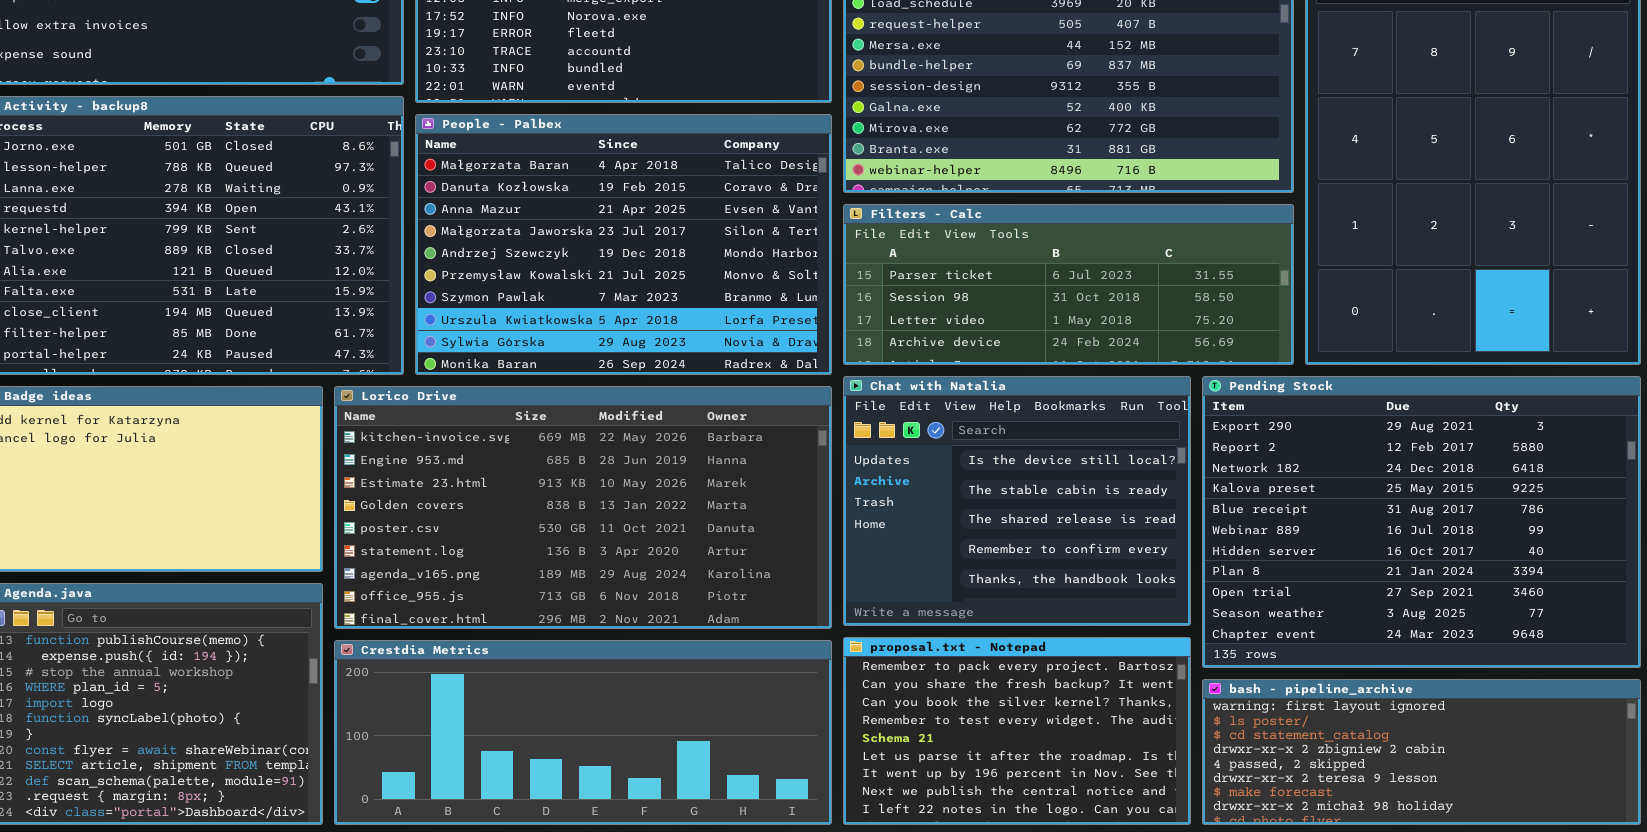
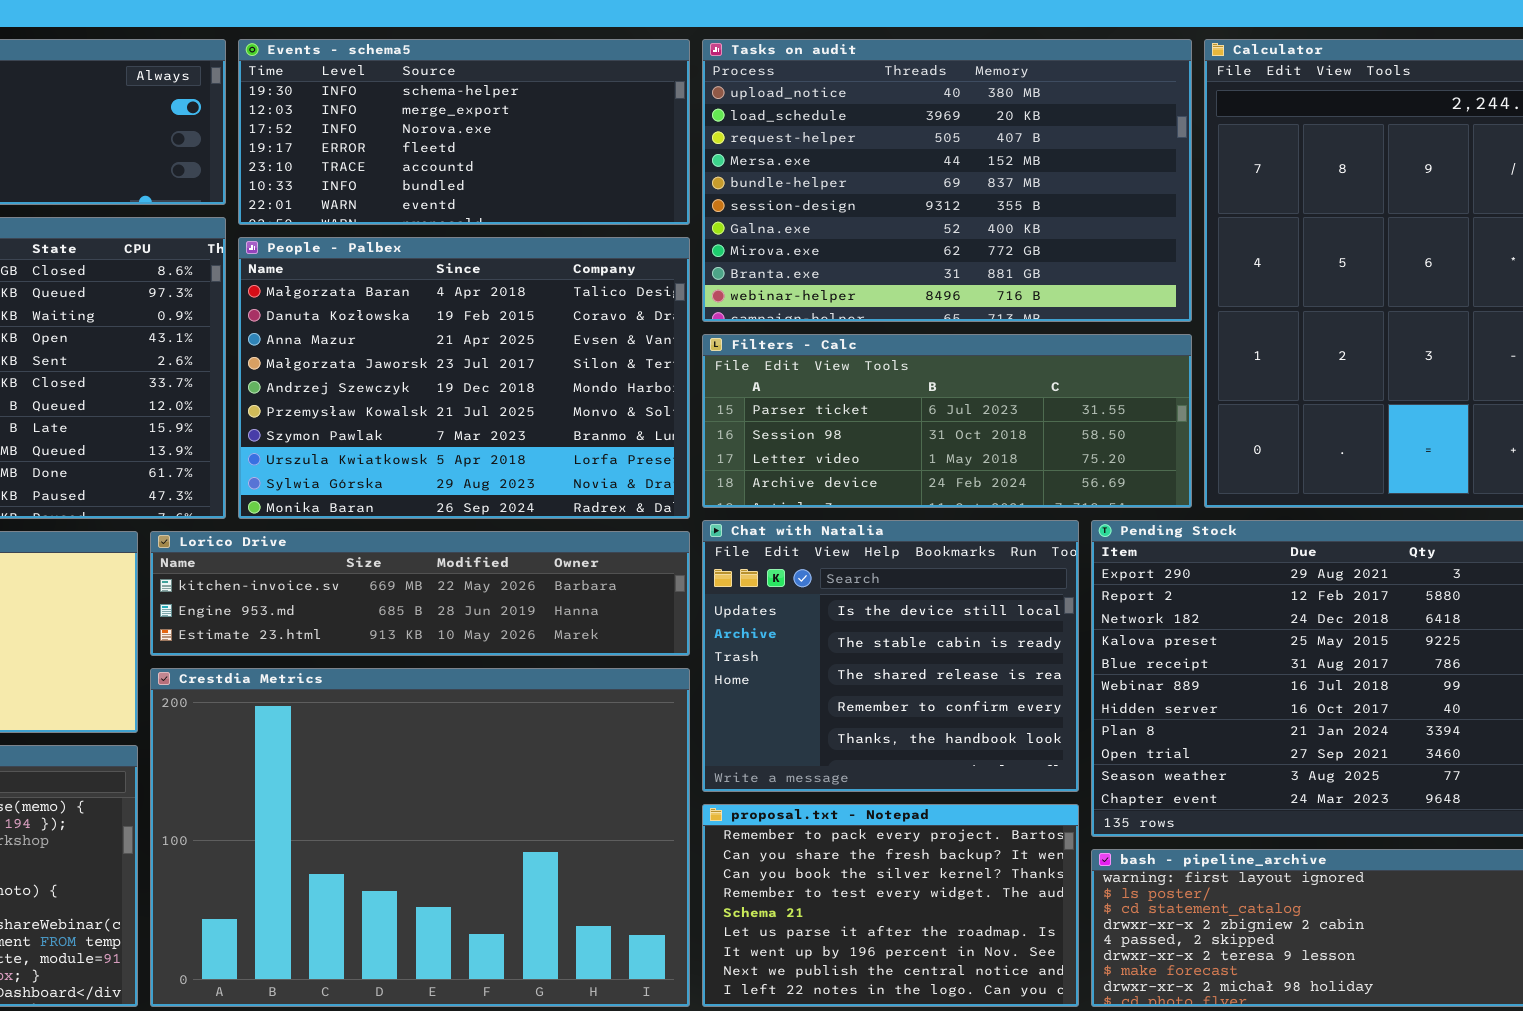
Lorico Drive: [334,386,832,629] -> [150,531,690,656], resized
Crestdia Metrics: [334,640,832,825] -> [150,668,690,1007], resized

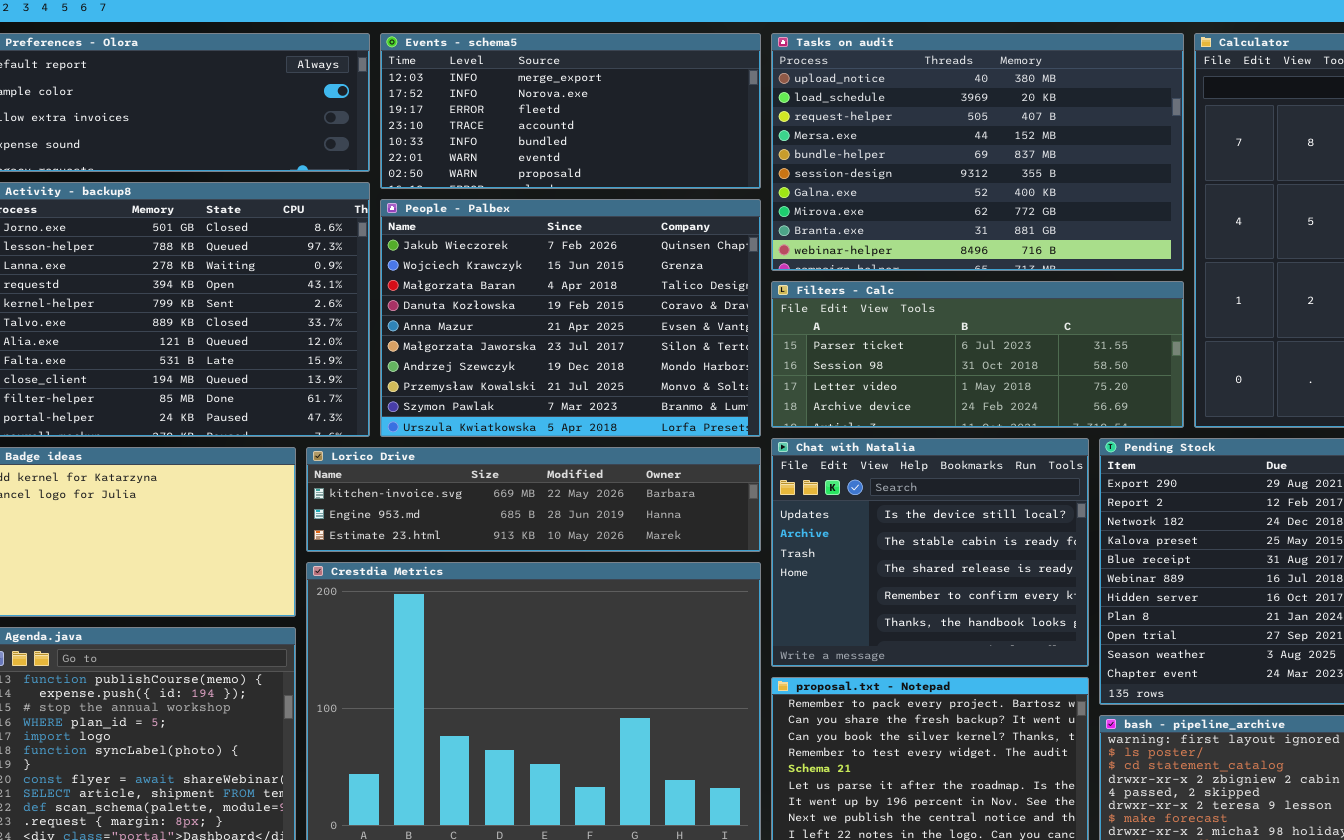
Events - schema5: [238,39,690,225] -> [380,33,761,189], scrolled down 1 row
People - Palbex: [238,237,690,519] -> [380,199,761,437], scrolled up 2 rows

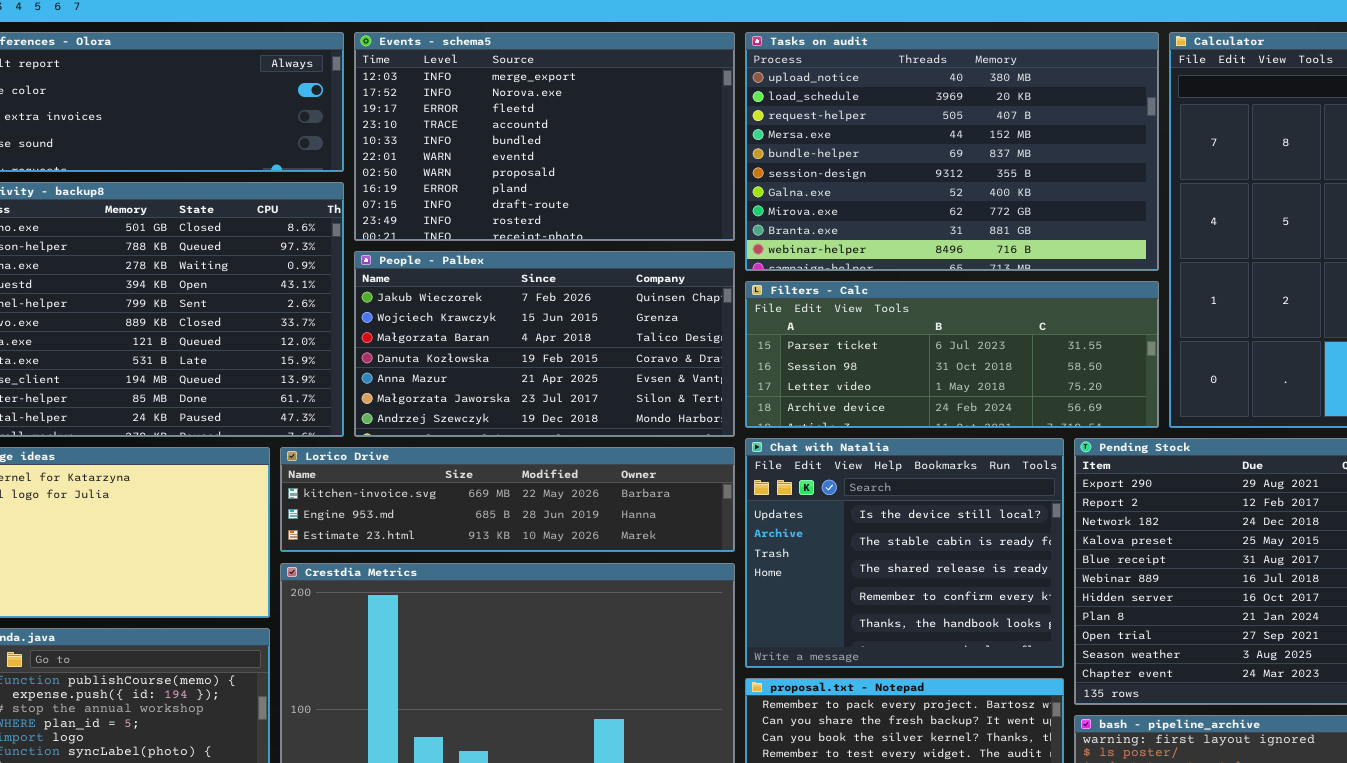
Events - schema5: [380,33,761,189] -> [354,32,735,241], resized
People - Palbex: [380,199,761,437] -> [354,251,735,437], resized

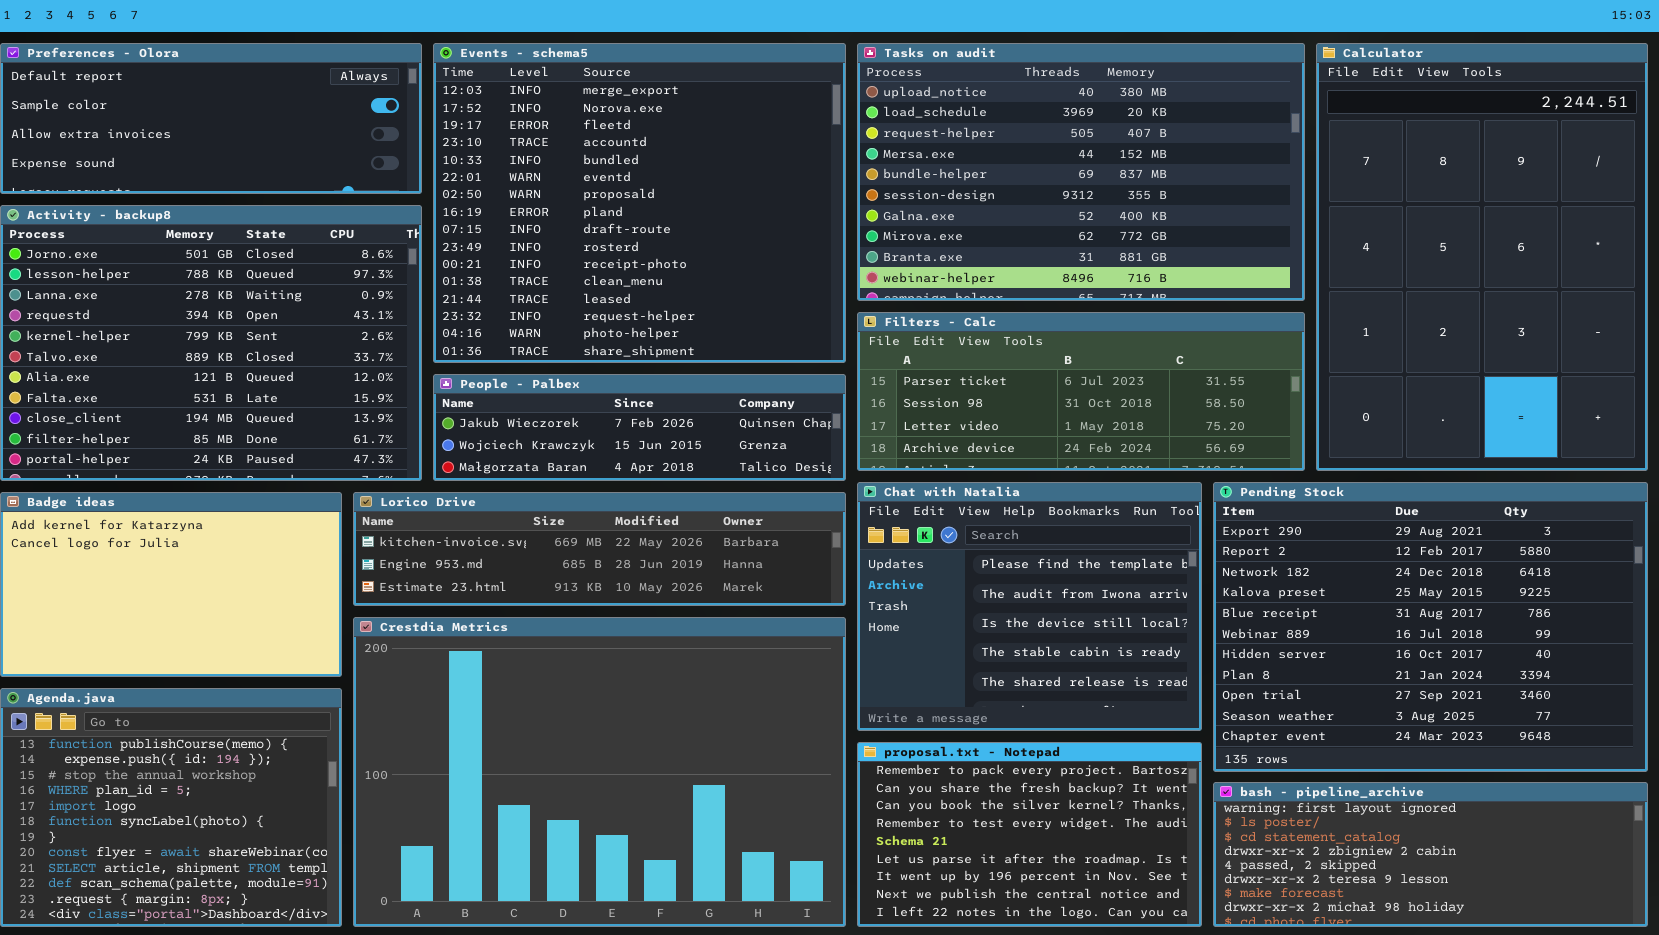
Events - schema5: [354,32,735,241] -> [433,43,846,363], resized
People - Palbex: [354,251,735,437] -> [433,374,846,481], resized
Chat with Natalia: [745,438,1064,668] -> [857,482,1202,731], scrolled up 2 rows

